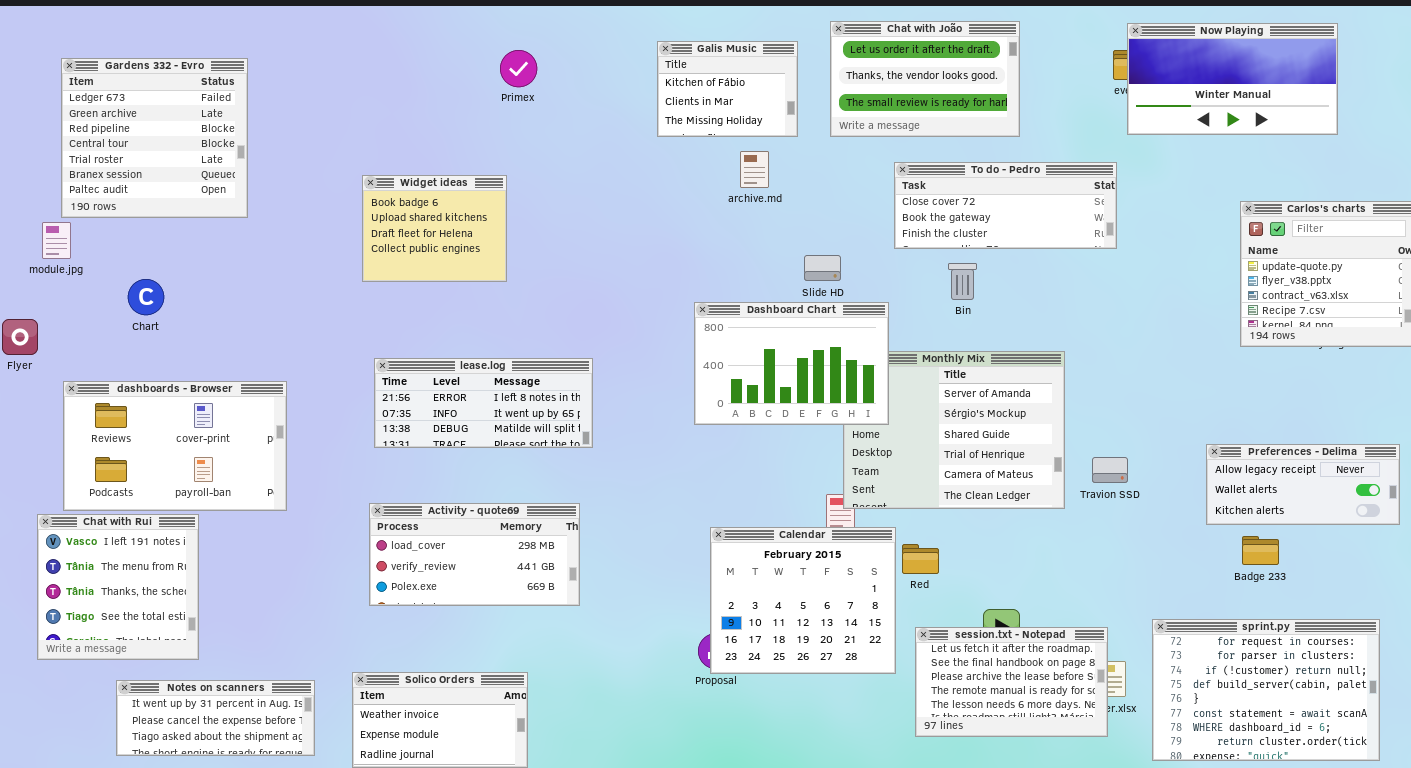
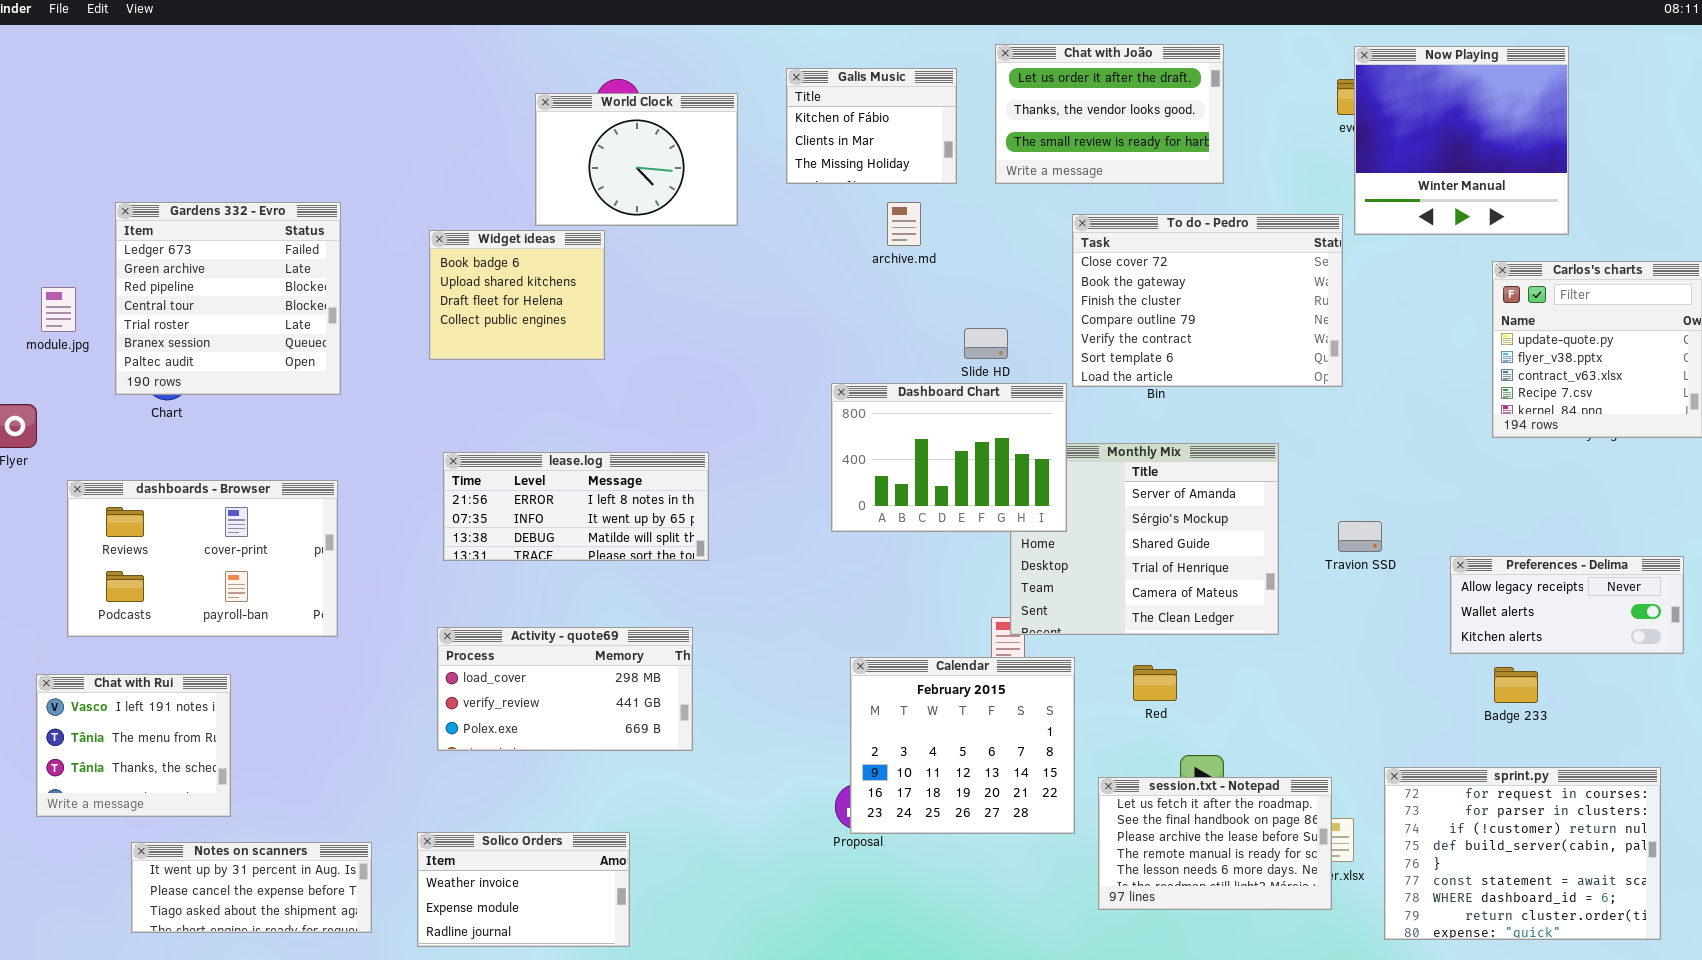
Now Playing: [1127,23,1338,135] -> [1354,46,1569,235], resized
Gardens 332 - Evro: [61,58,248,218] -> [115,202,341,395], moved
World Clock: none -> [535,93,738,226], opened
To do - Pedro: [894,162,1117,249] -> [1072,214,1343,387], resized
Travion SSD: [1092,457,1128,483] -> [1338,521,1382,552], moved
Chat with Rui: [37,514,199,660] -> [36,674,231,817], resized
Red: [902,544,939,574] -> [1133,665,1177,701], moved

